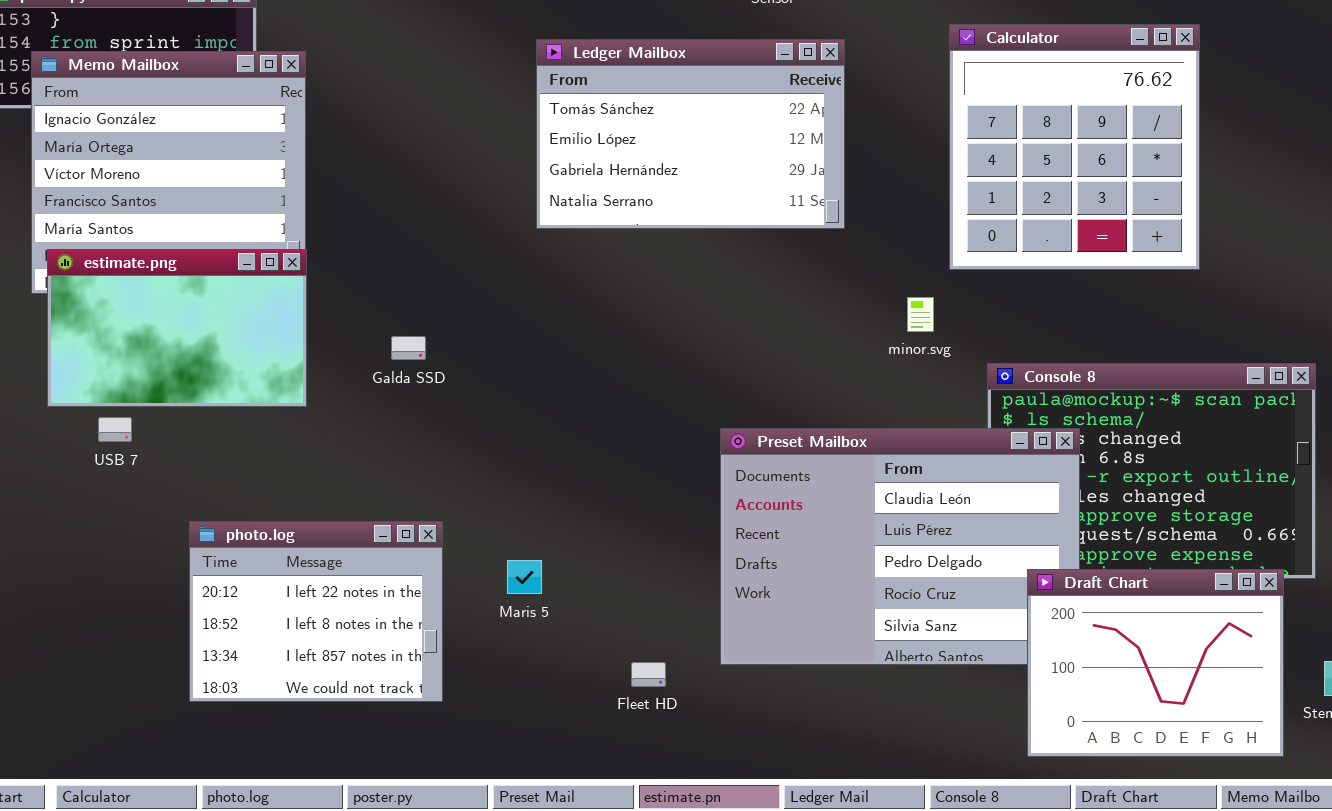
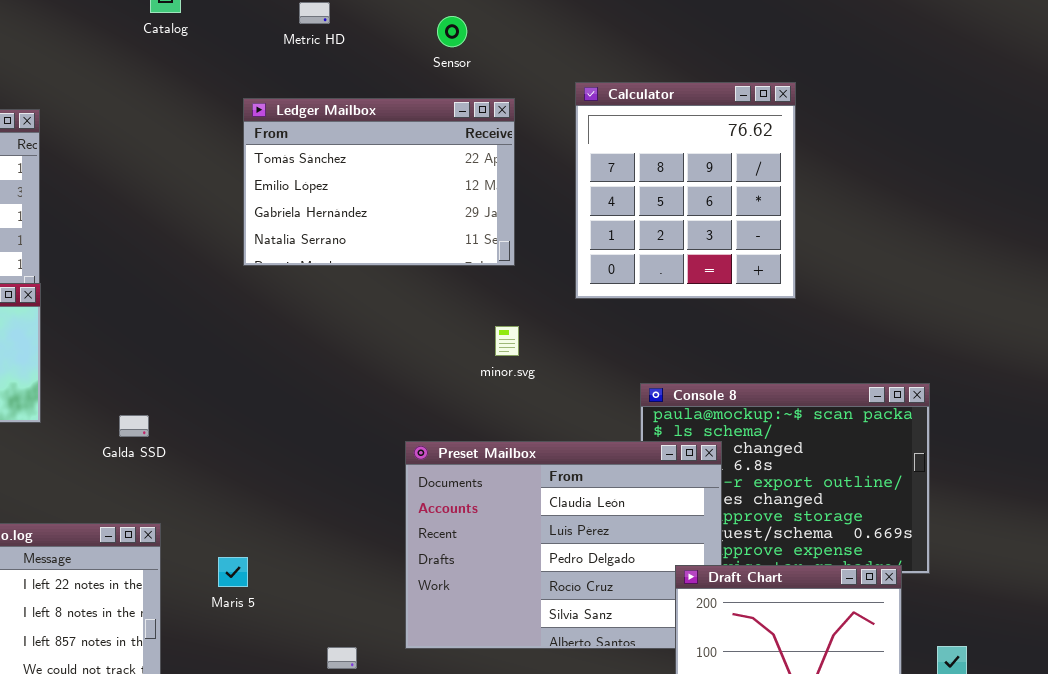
Calculator: [949,24,1200,270] -> [575,82,796,299], moved
minor.svg: [907,297,934,332] -> [495,326,519,356], moved
Galda SSD: [391,336,426,360] -> [119,415,149,437], moved

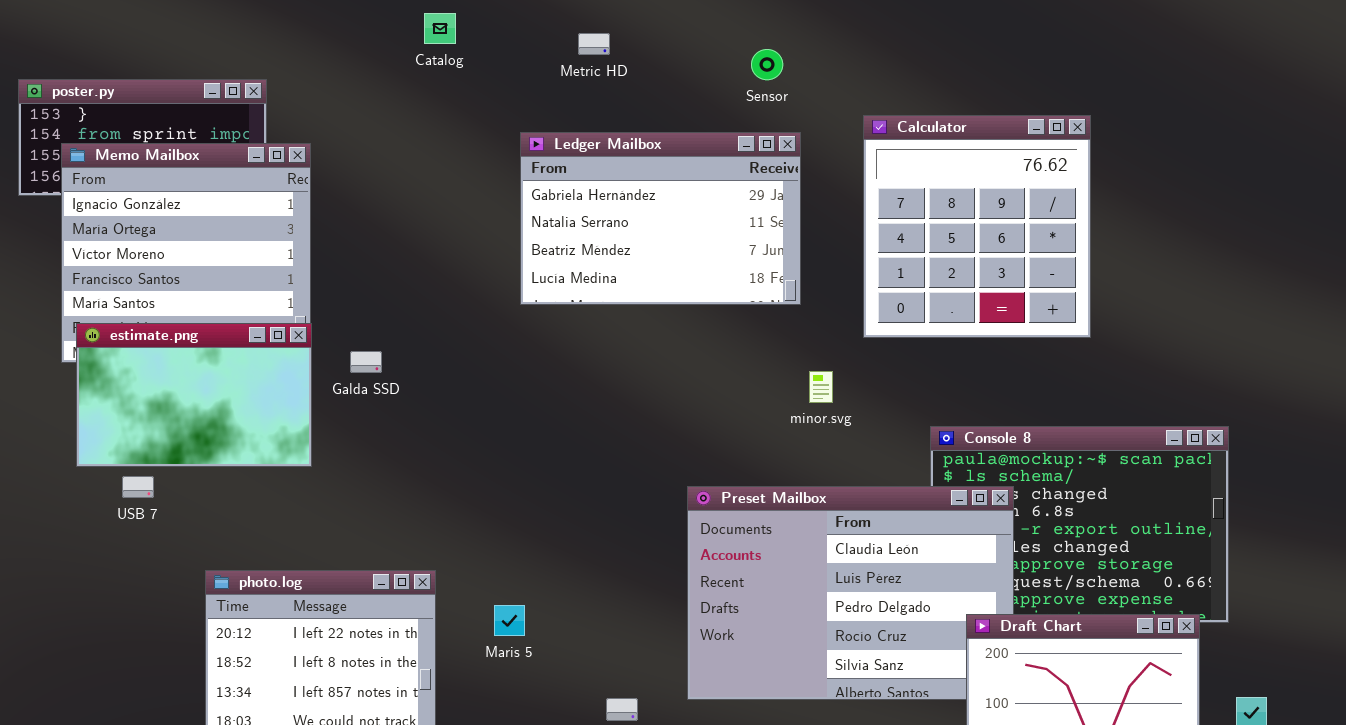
Sensor: [437,16,467,47] -> [751,49,783,80], moved
Ledger Mailbox: [243,98,515,266] -> [520,132,801,305], scrolled down 2 rows
minor.svg: [495,326,519,356] -> [809,371,833,403], moved
Galda SSD: [119,415,149,437] -> [350,351,382,373], moved

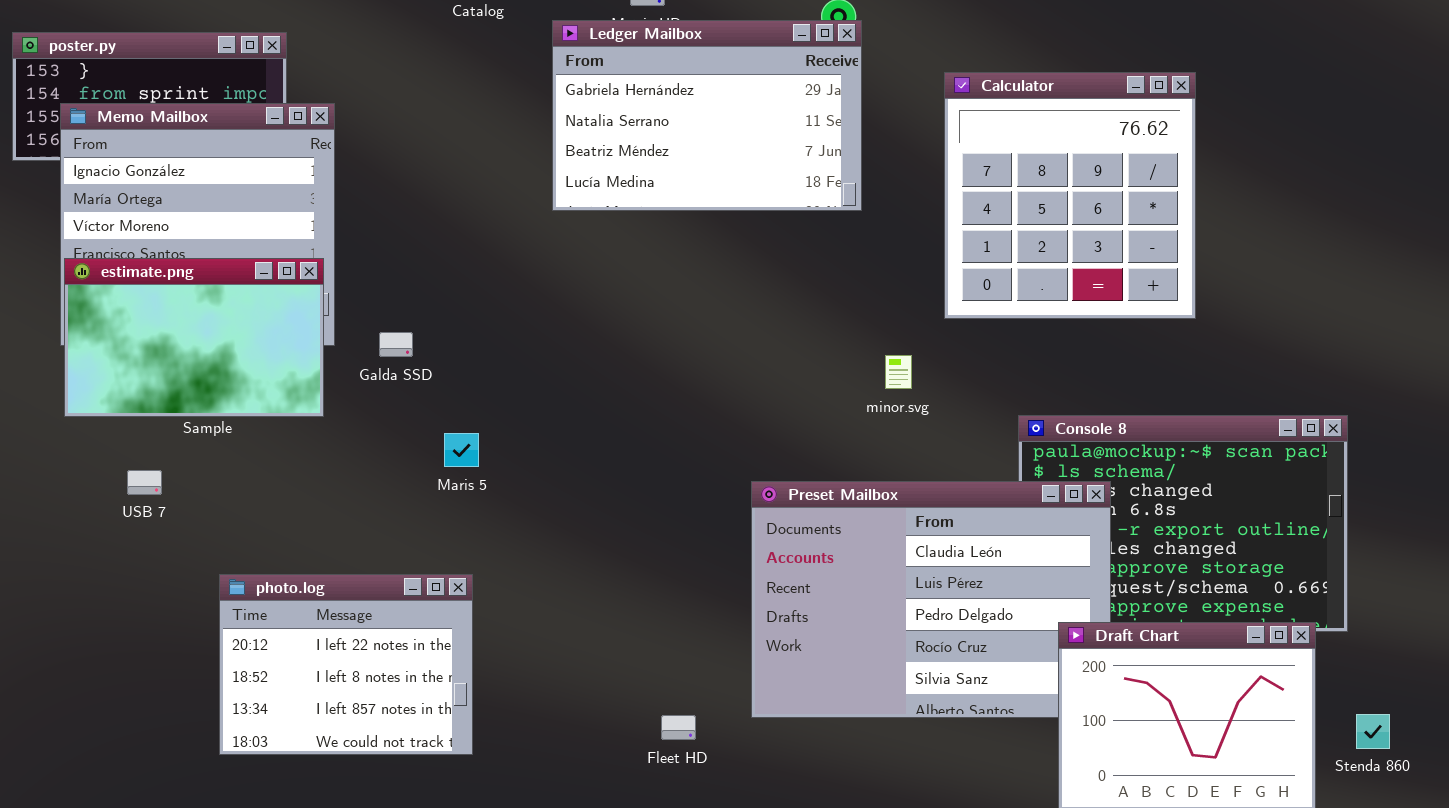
Ledger Mailbox: [520,132,801,305] -> [552,20,862,211], moved
estimate.png: [76,323,312,467] -> [64,258,324,417], moved
Maris 5: [494,605,525,636] -> [444,433,479,467], moved

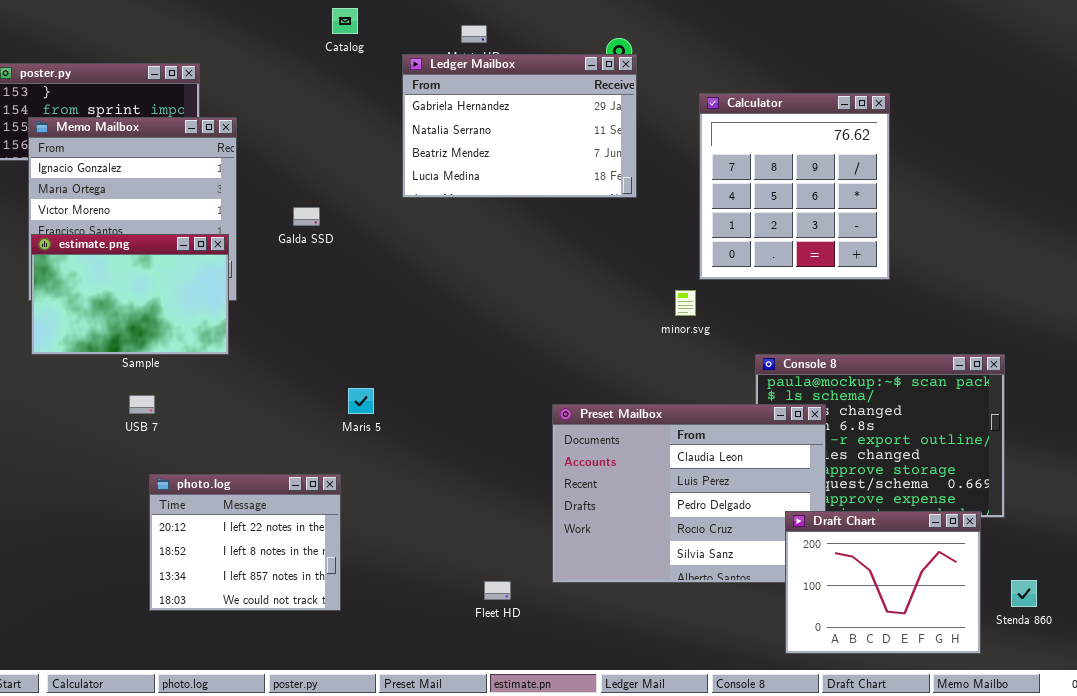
Galda SSD: [379,332,413,357] -> [293,207,320,226], moved
minor.svg: [885,355,912,389] -> [675,290,696,316], moved
Maris 5: [444,433,479,467] -> [348,388,374,414], moved
USB 7: [127,470,162,495] -> [129,395,155,414], moved

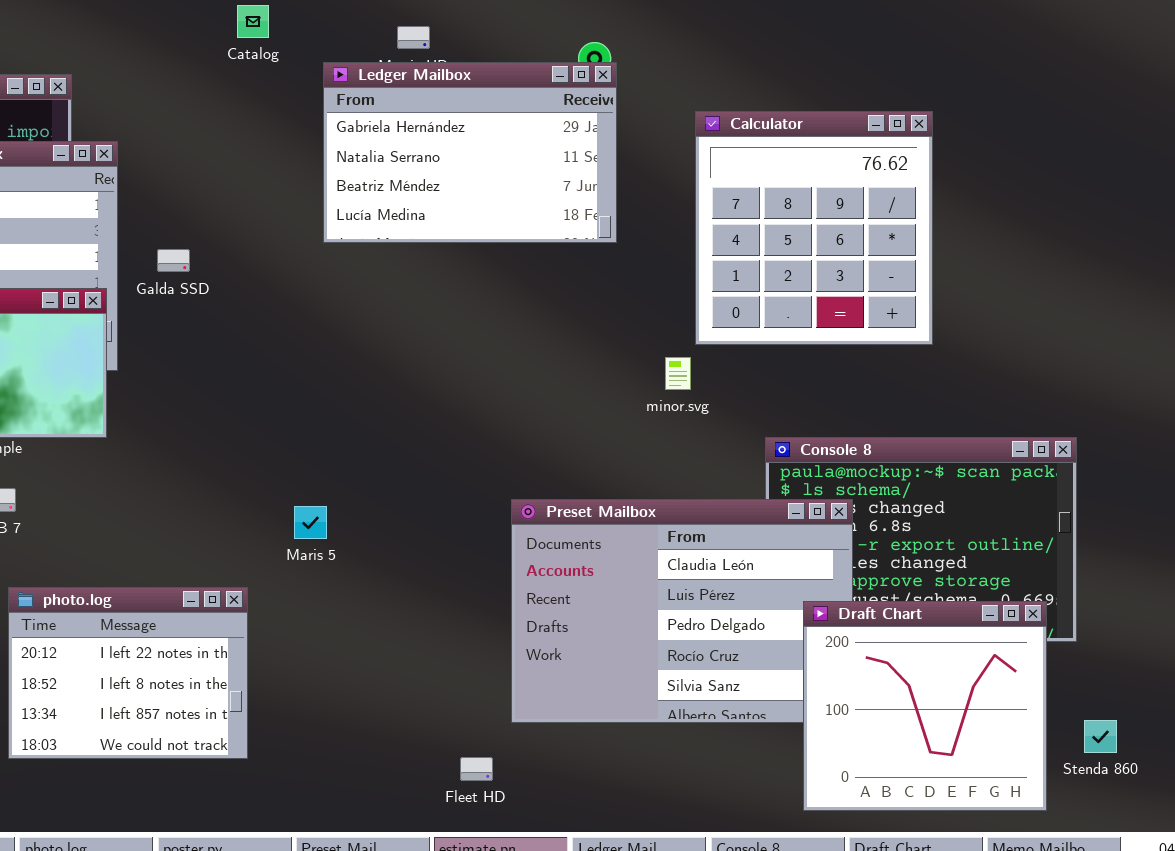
Galda SSD: [293,207,320,226] -> [157,249,190,272], moved
Maris 5: [348,388,374,414] -> [294,506,327,539], moved
Draft Chart: [785,511,981,654] -> [803,601,1047,811], resized
Fleet HD: [484,581,511,600] -> [460,757,493,781], moved

